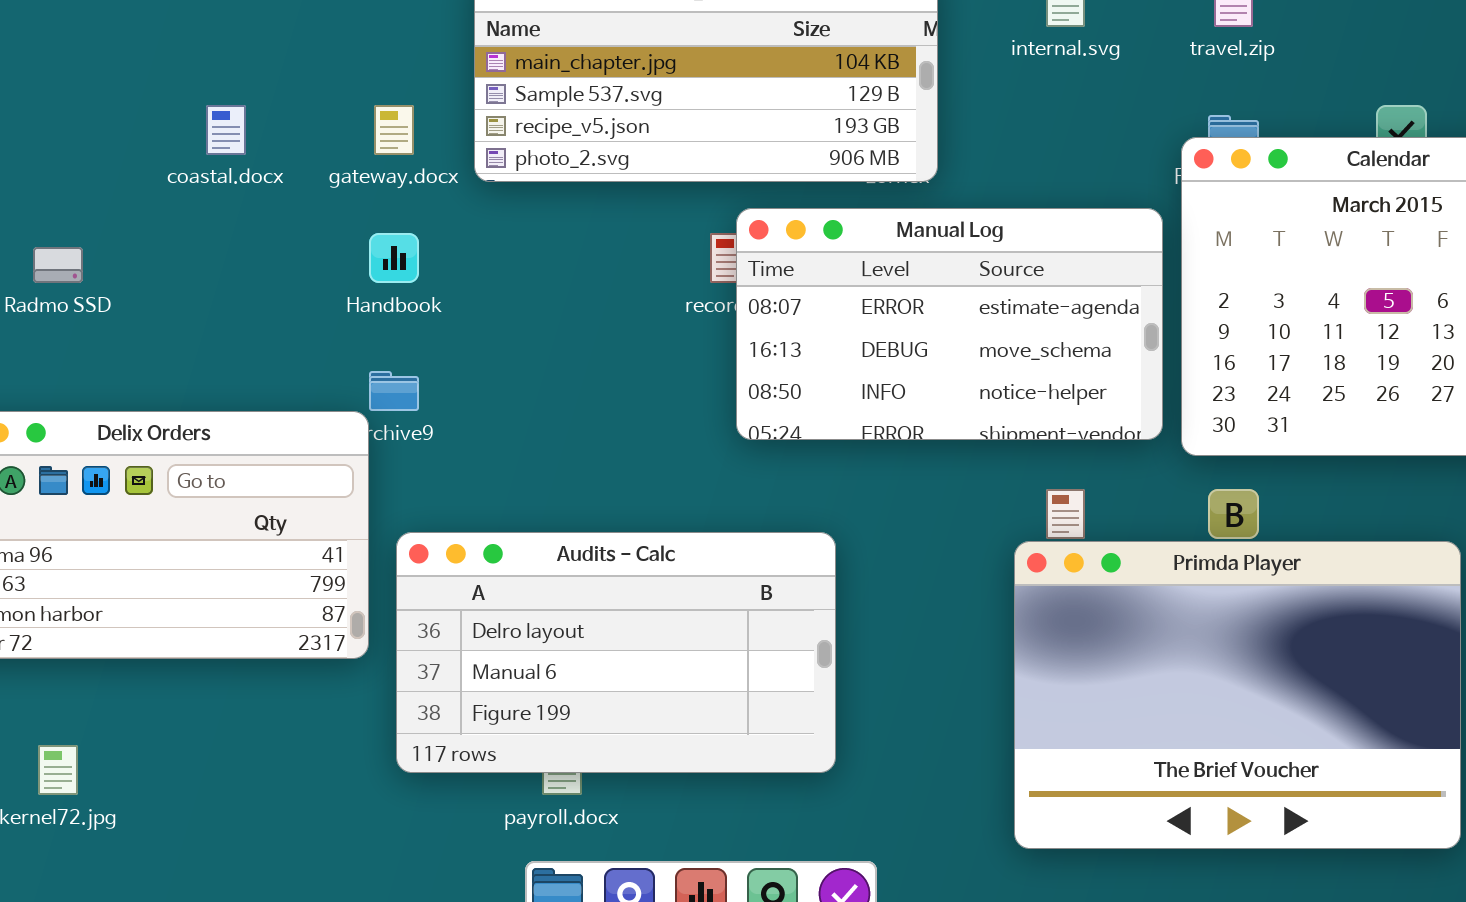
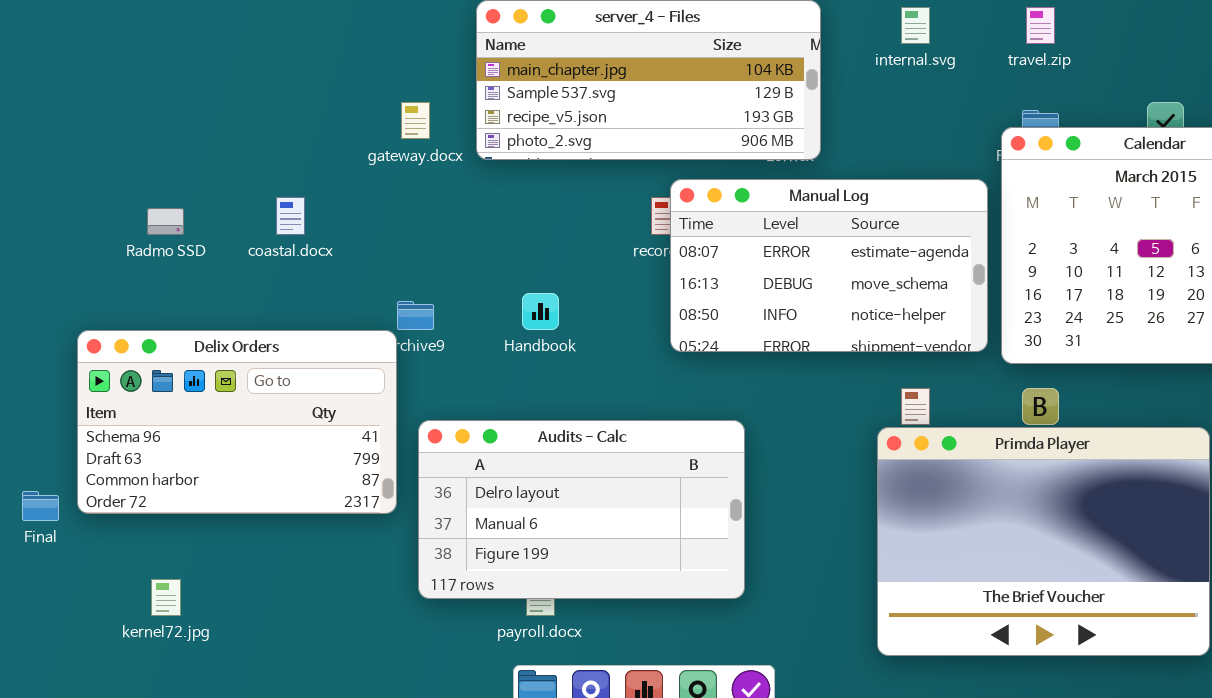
coastal.docx: [206,105,246,155] -> [276,197,305,235], moved
Handbook: [369,233,419,283] -> [522,293,559,330], moved

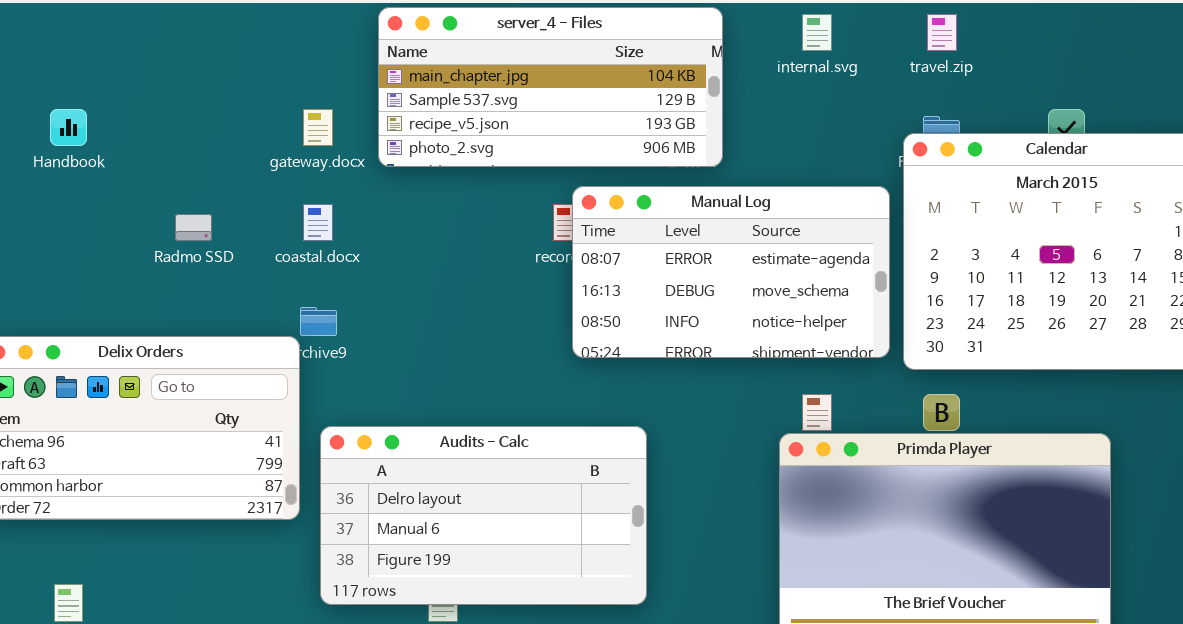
coastal.docx: [276,197,305,235] -> [303,204,333,241], moved
Radmo SSD: [147,208,184,235] -> [175,214,212,241], moved
Handbook: [522,293,559,330] -> [50,109,87,146], moved

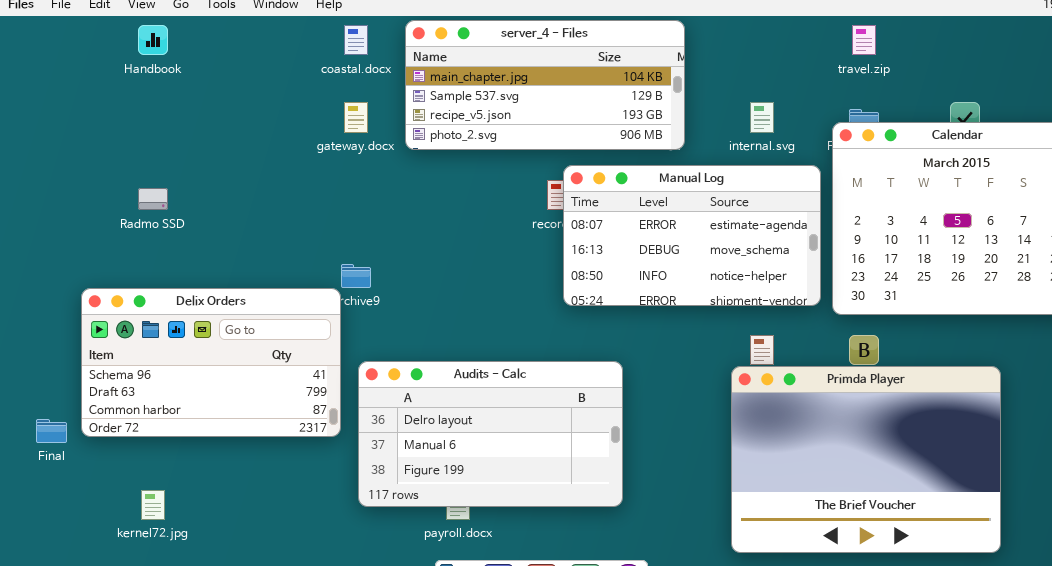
internal.svg: [802,14,832,51] -> [750,102,774,133], moved
Handbook: [50,109,87,146] -> [138,25,168,55], moved
coastal.docx: [303,204,333,241] -> [344,25,368,55], moved
Radmo SSD: [175,214,212,241] -> [138,188,168,210], moved

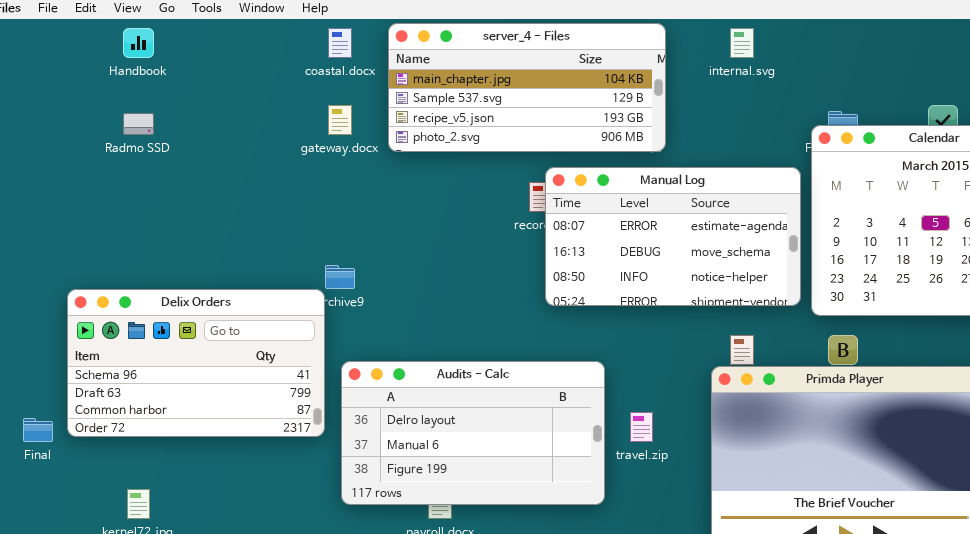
travel.zip: [852,25,876,55] -> [630,412,653,442], moved
internal.svg: [750,102,774,133] -> [730,28,754,58], moved
Radmo SSD: [138,188,168,210] -> [123,113,154,135], moved

